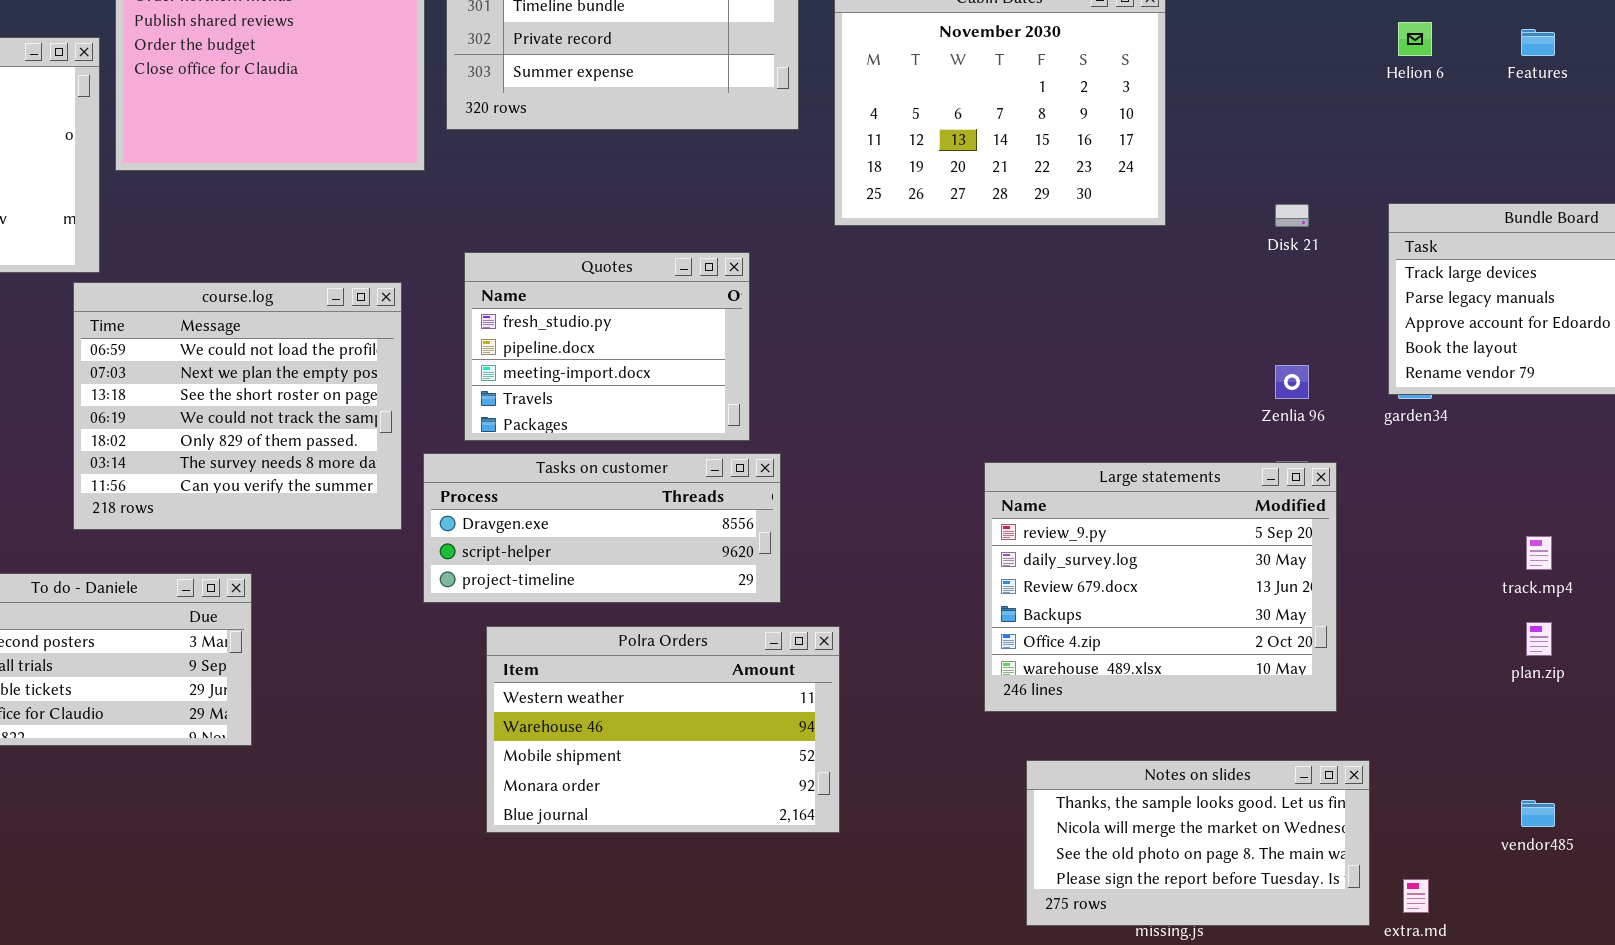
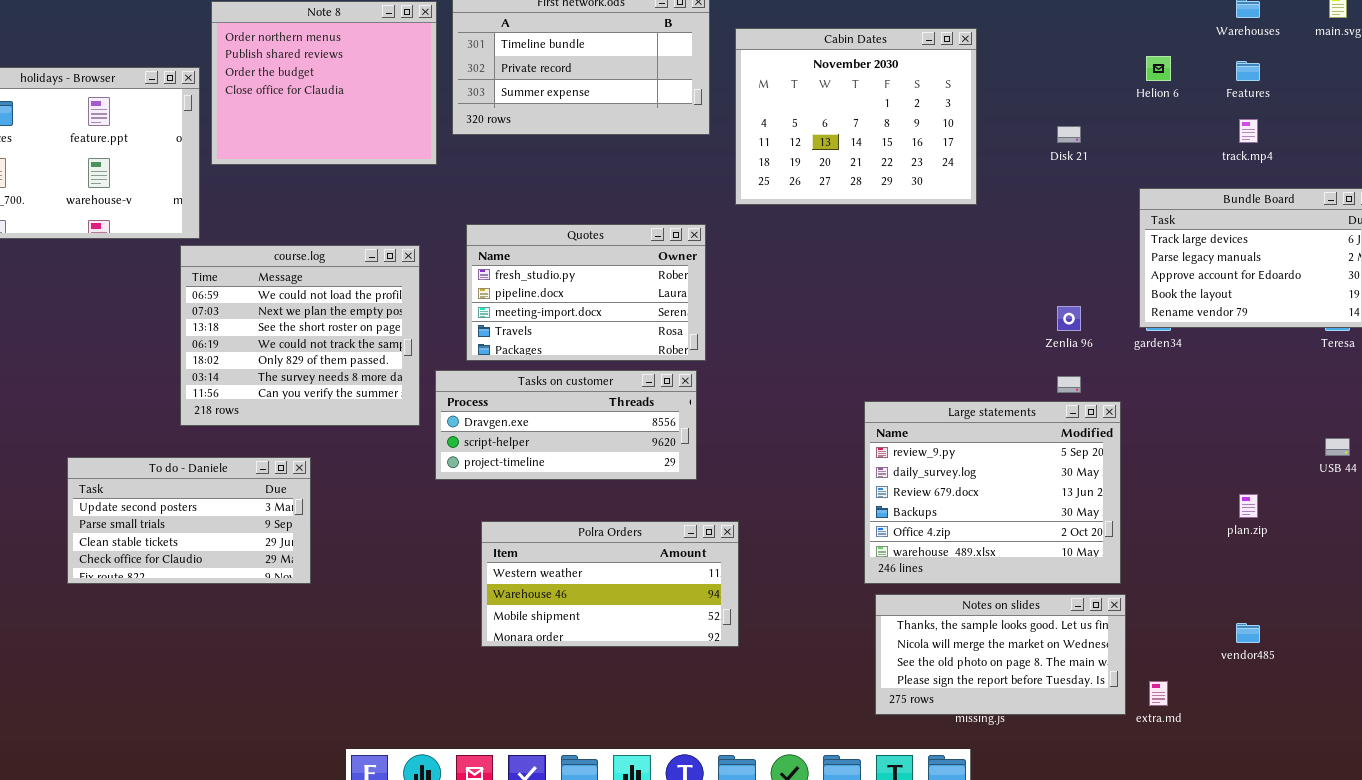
Disk 21: [1275,204,1309,227] -> [1057,126,1081,143], moved
Quotes: [464,252,750,441] -> [466,224,706,361], resized
Large statements: [984,462,1337,712] -> [864,401,1121,584], moved
track.mp4: [1526,536,1552,570] -> [1239,119,1258,143], moved
Polra Orders: [486,626,840,833] -> [481,521,739,647], resized

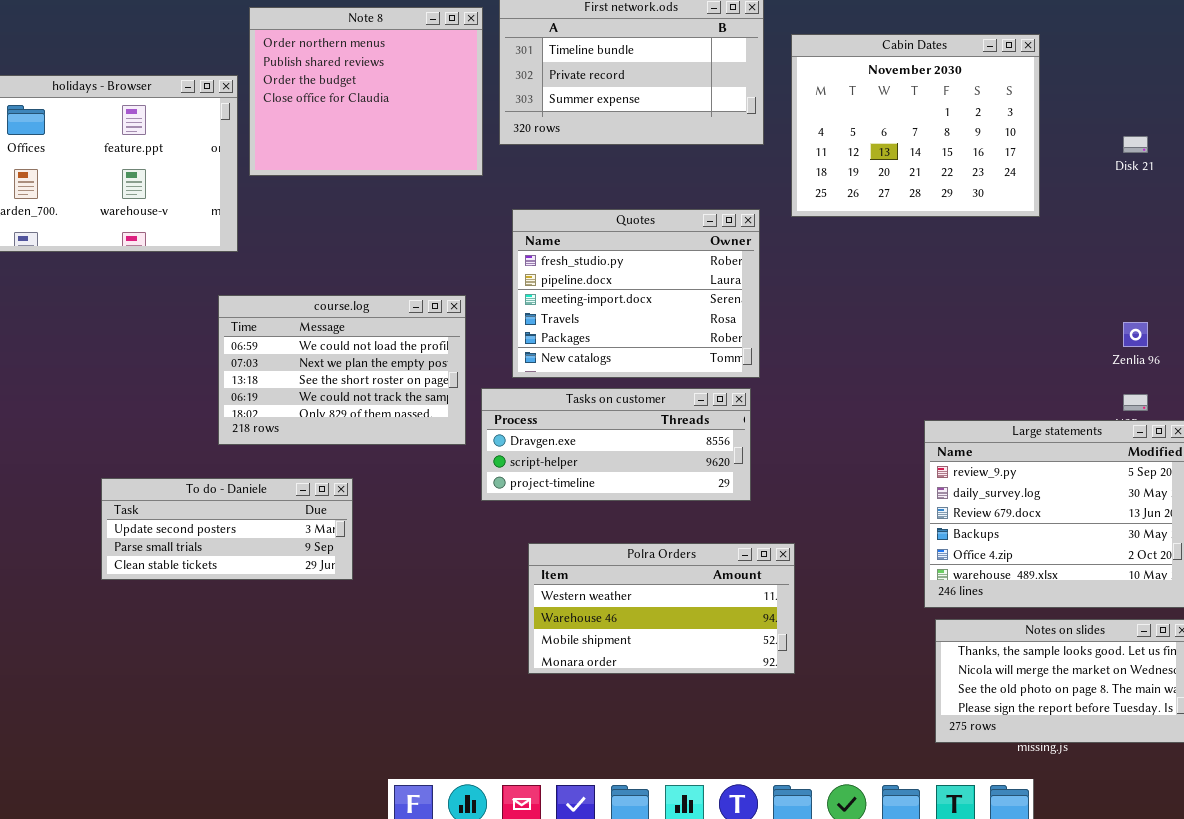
Quotes: [466,224,706,361] -> [512,209,760,378], resized
course.log: [180,245,420,426] -> [218,295,466,445], resized
To do - Daniele: [67,457,311,584] -> [101,478,353,580], resized

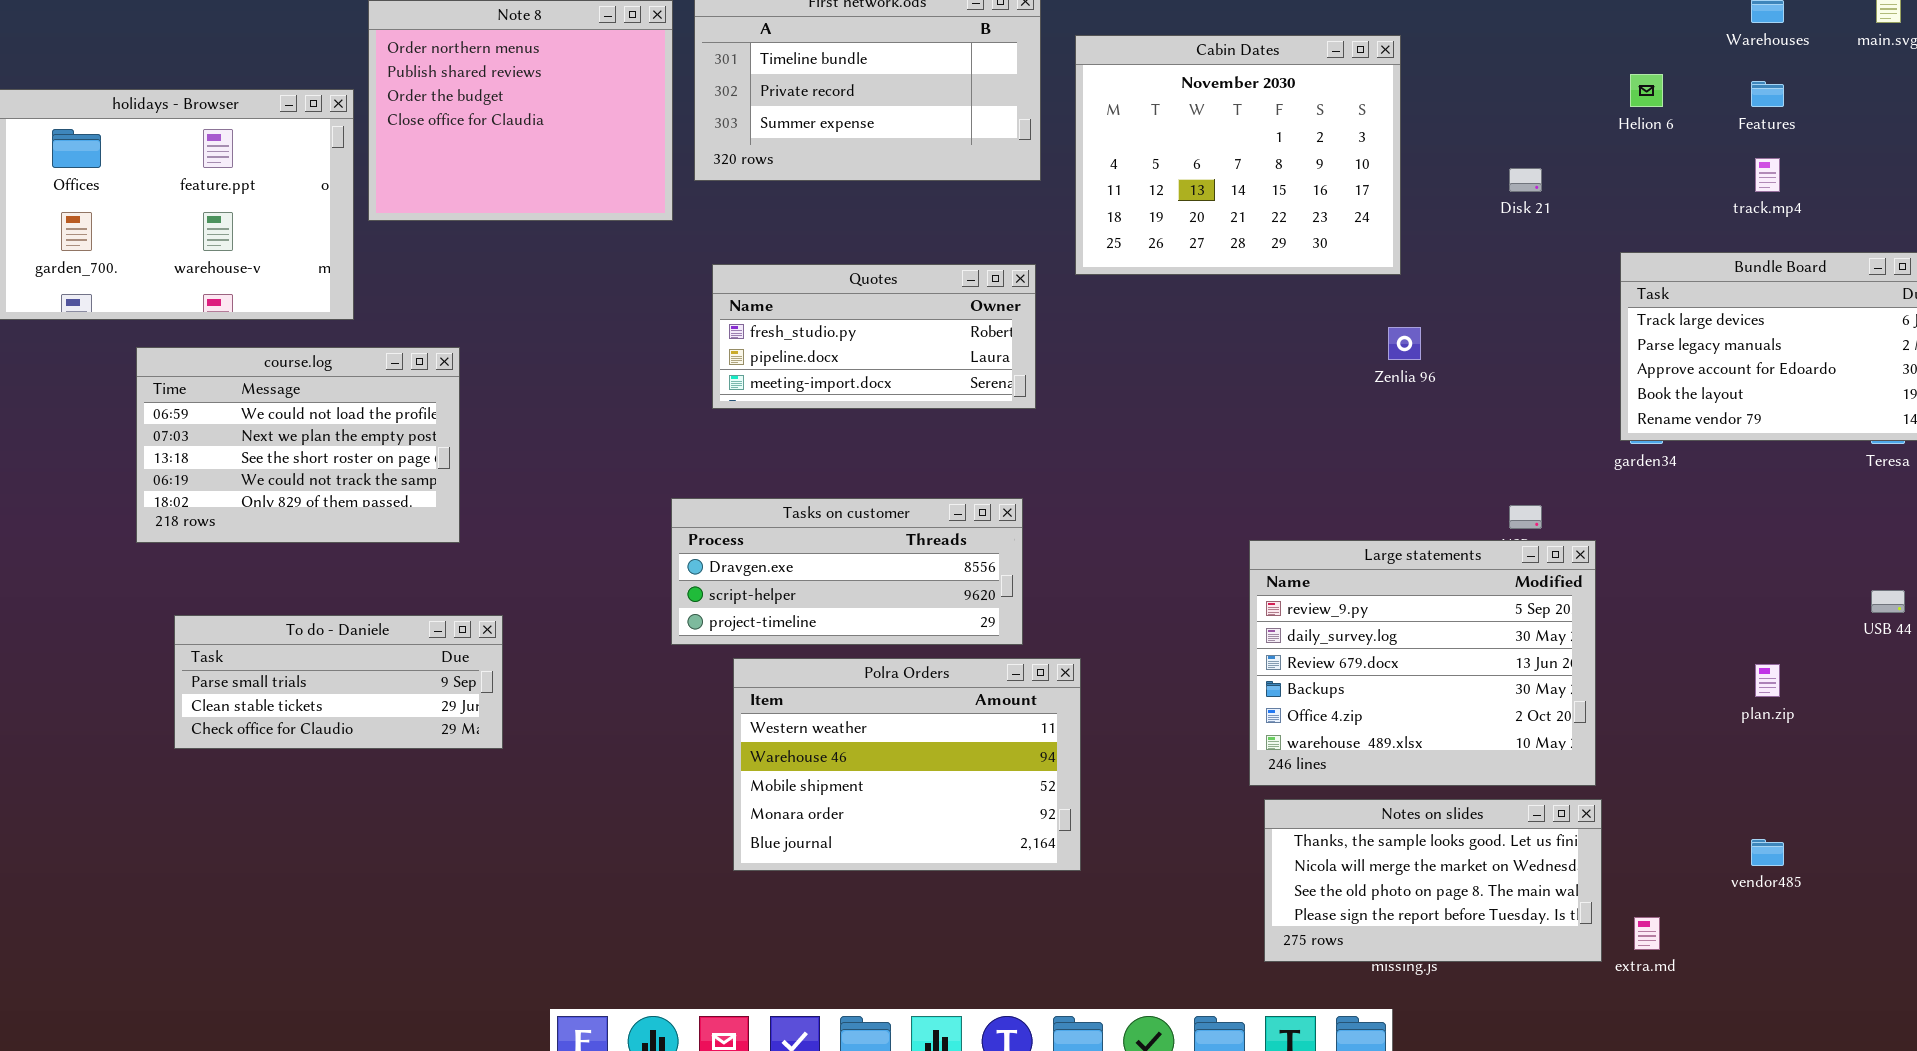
Quotes: [512,209,760,378] -> [712,264,1036,409], resized
course.log: [218,295,466,445] -> [136,347,460,543], moved
Zenlia 96: [1123,322,1148,347] -> [1388,327,1421,360], moved
To do - Daniele: [101,478,353,580] -> [174,615,503,749], scrolled down 1 row
Polra Orders: [528,543,795,674] -> [733,658,1081,871], resized

